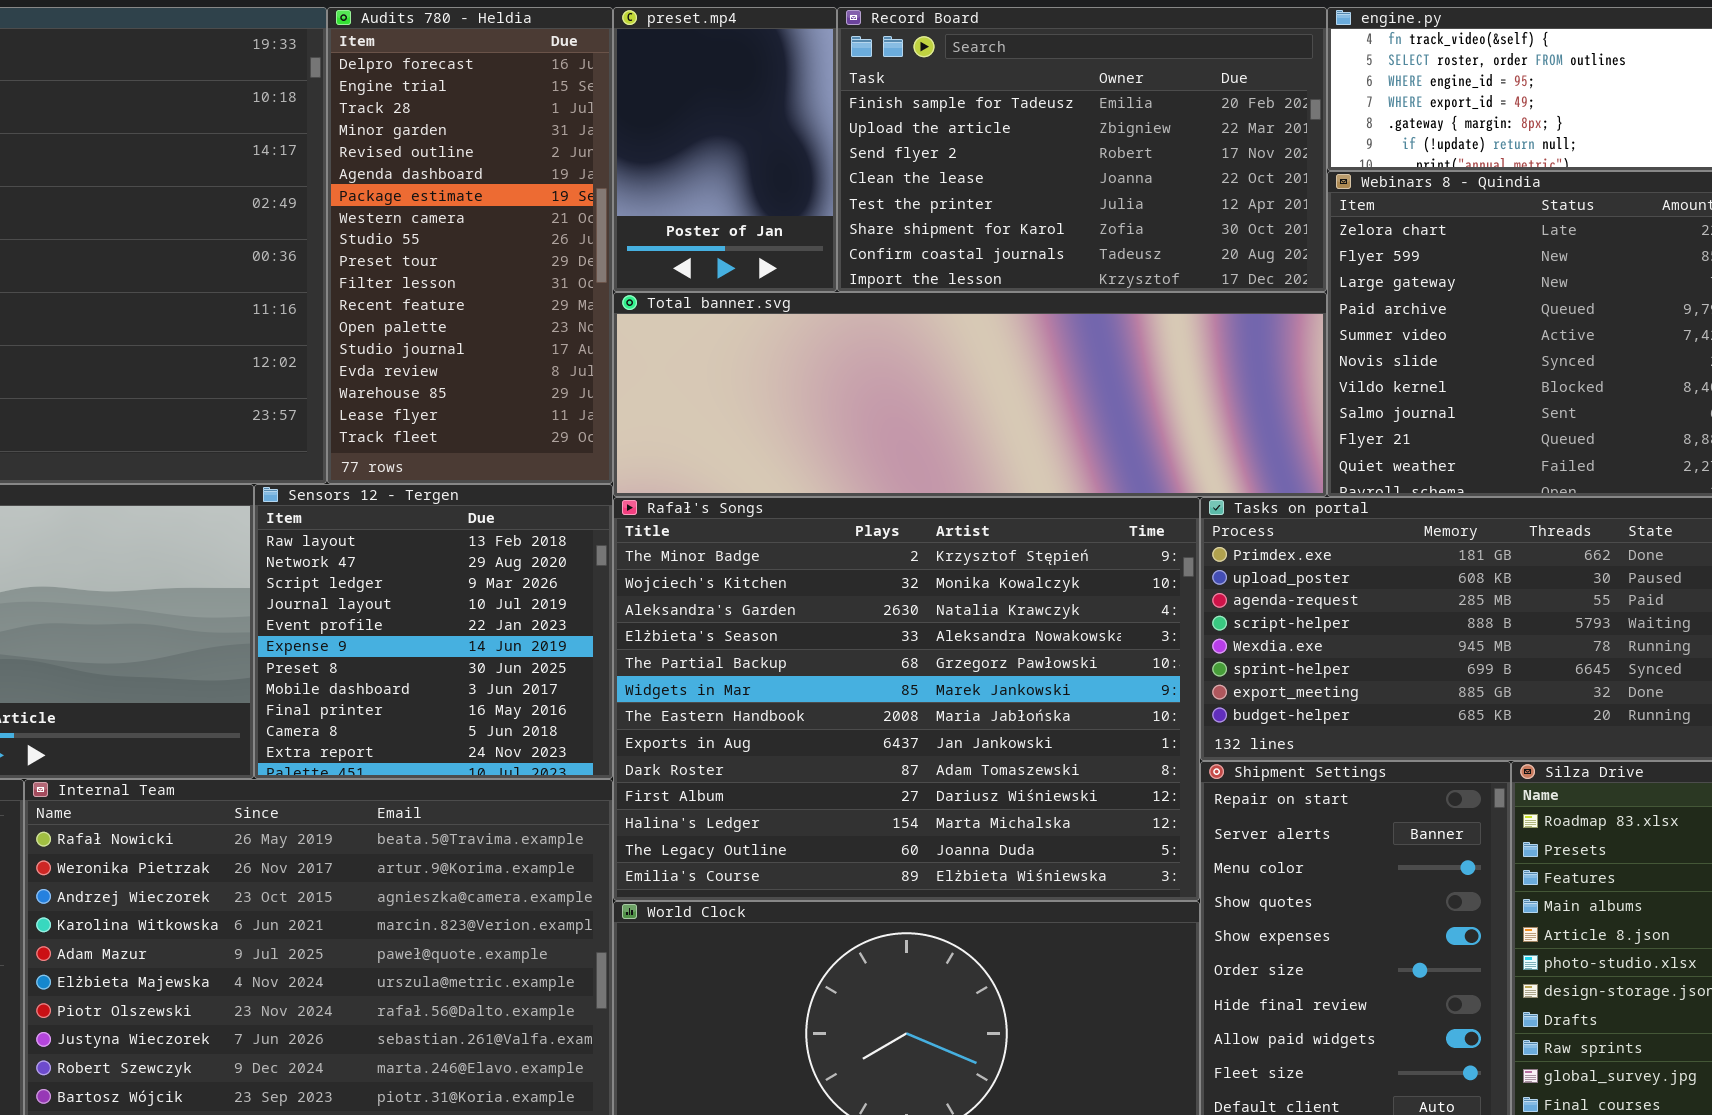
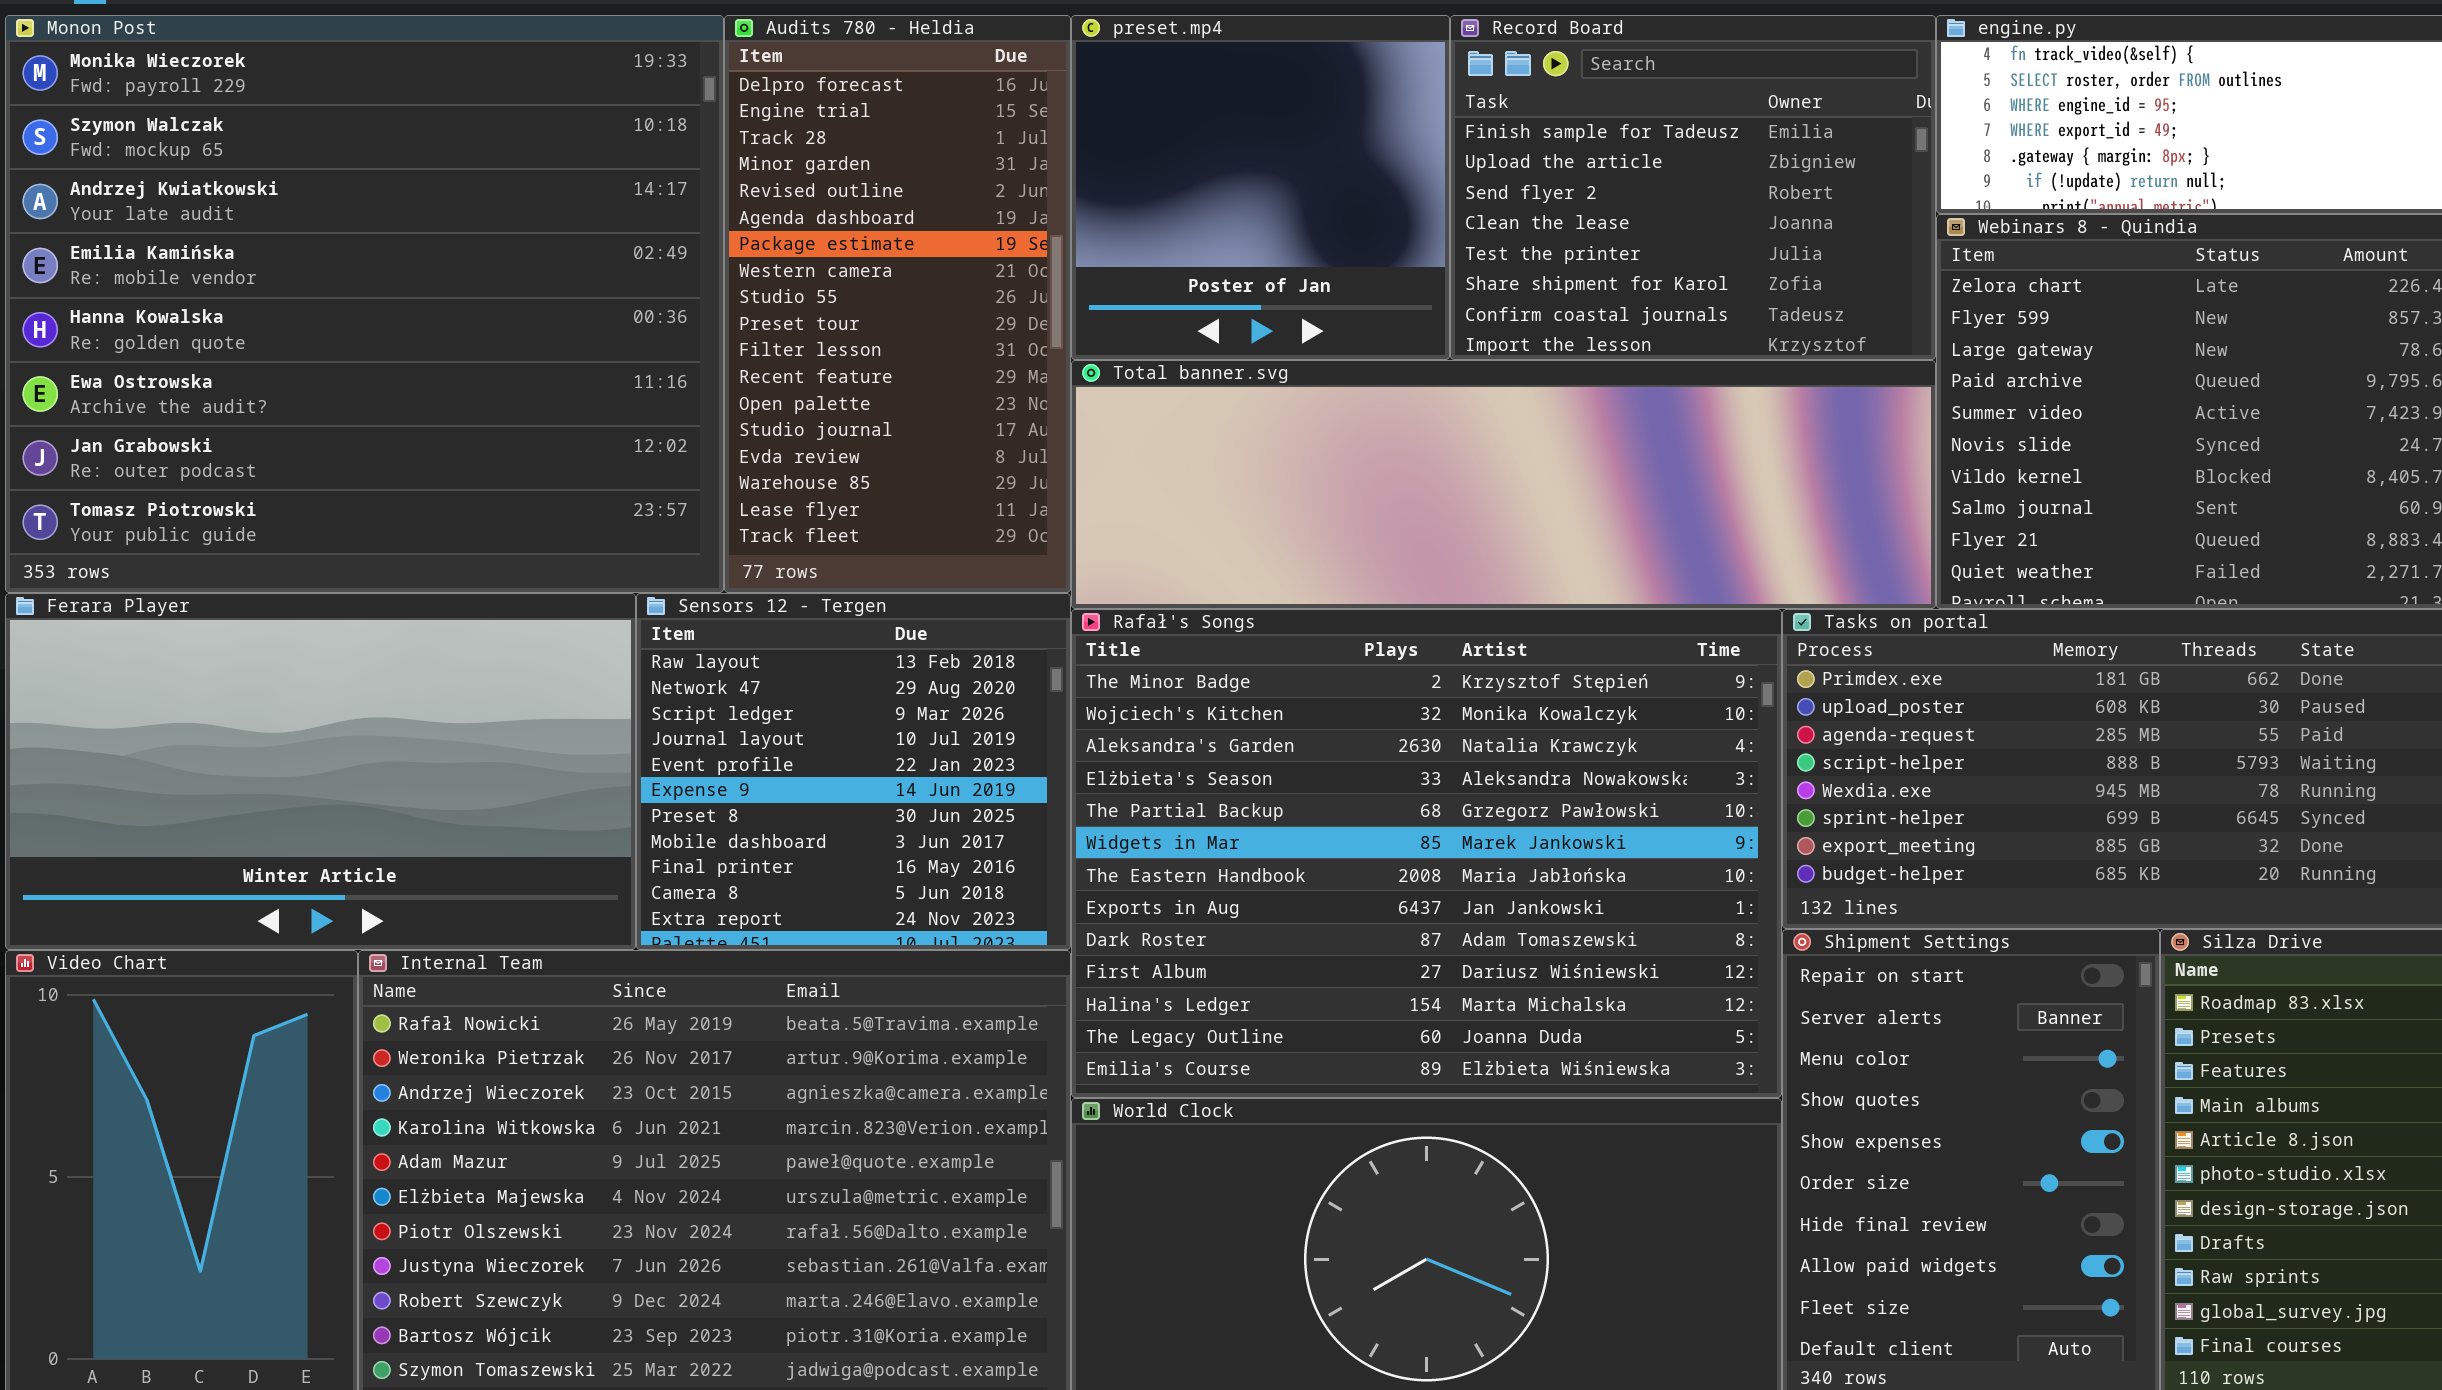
preset.mp4: [613,7,837,292] -> [1071,15,1450,360], resized
Record Board: [837,7,1327,292] -> [1450,15,1936,360], resized

